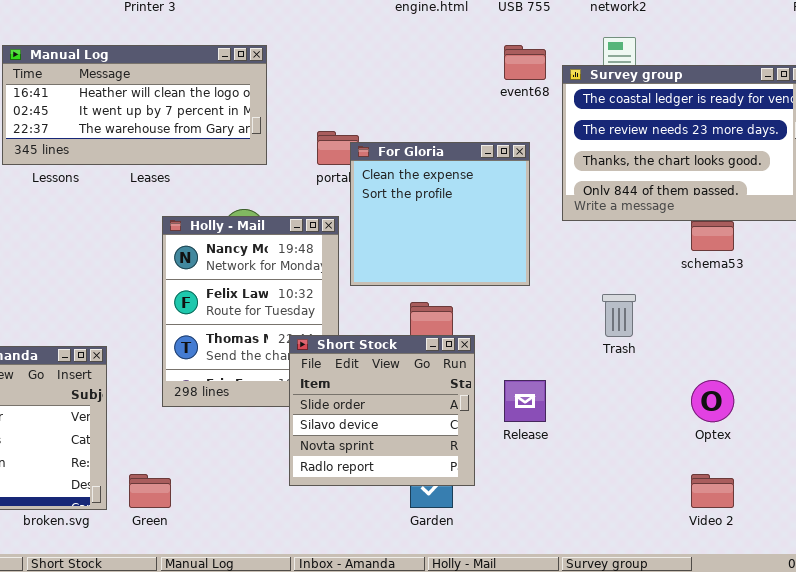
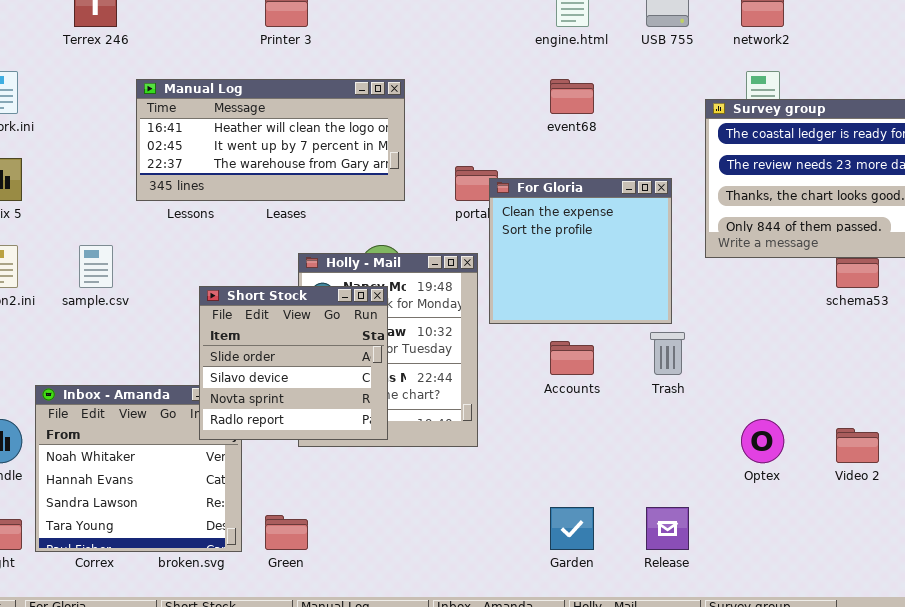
event68: [504,45,546,80] -> [550,79,594,114], moved
Trash: [602,294,636,337] -> [650,332,685,375], moved
Short Stock: [289,335,475,486] -> [199,286,388,440], moved
Release: [504,380,546,422] -> [646,507,689,550], moved
Optex: [691,380,734,422] -> [741,419,784,463], moved
Video 2: [691,474,734,508] -> [836,428,879,463], moved

